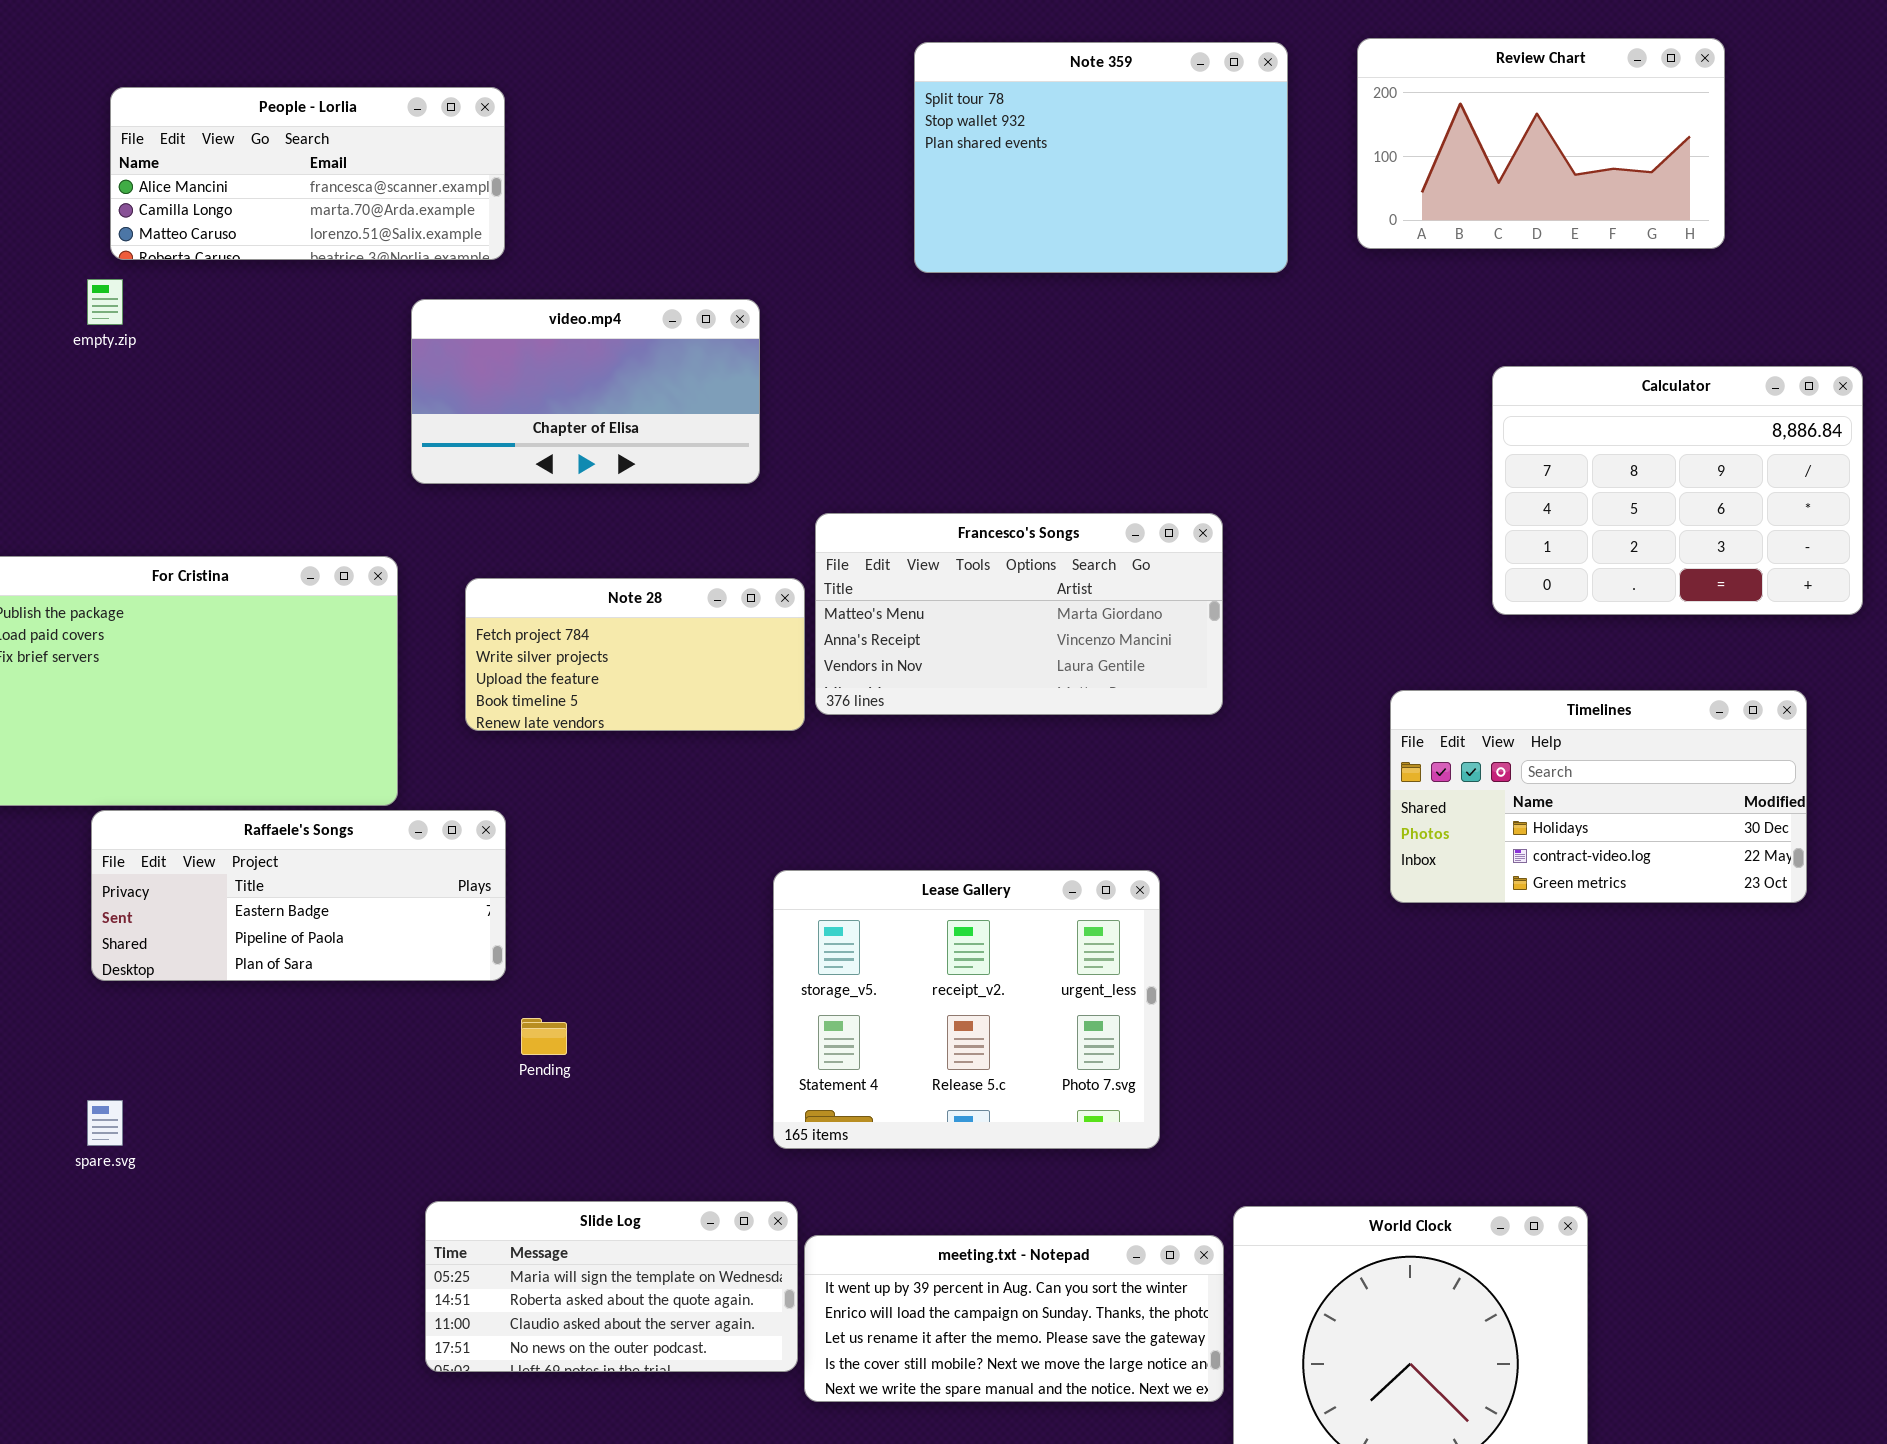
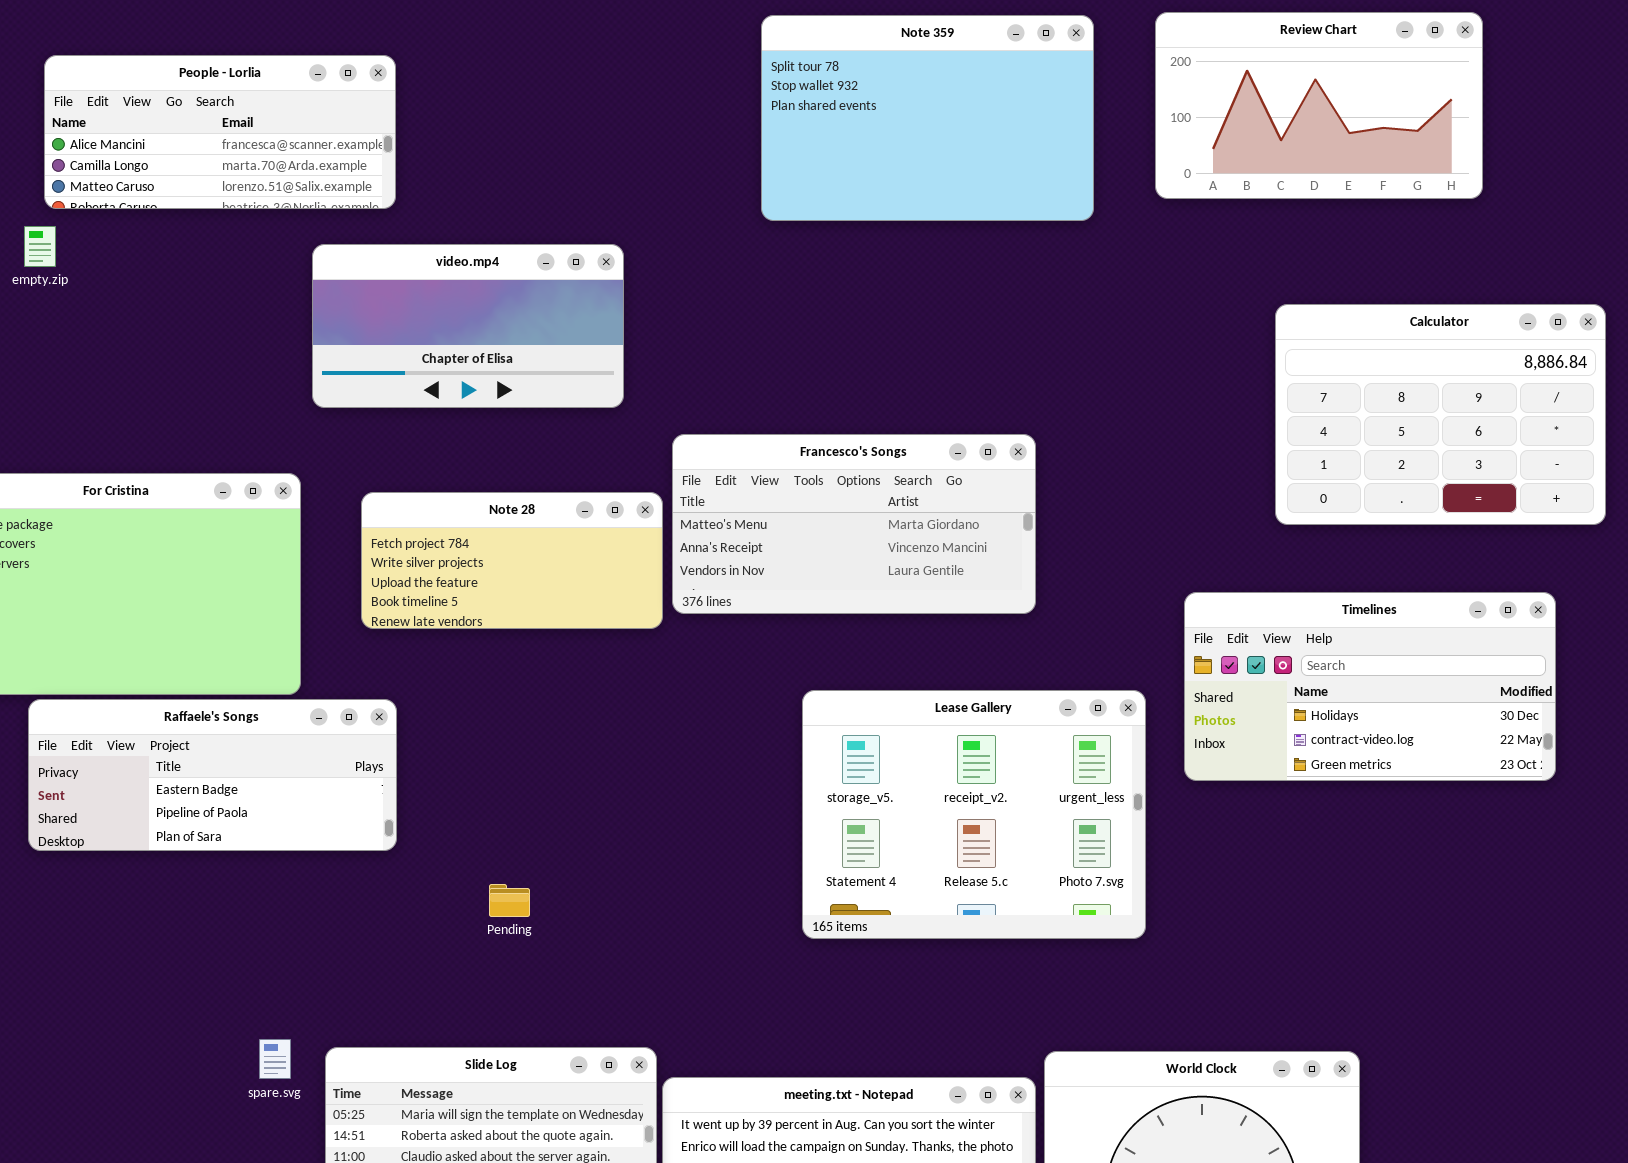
Lease Gallery: [773,870,1160,1149] -> [802,690,1146,939], moved
Pending: [521,1018,567,1055] -> [489,884,530,917], moved
spare.svg: [87,1100,123,1146] -> [259,1039,291,1079], moved

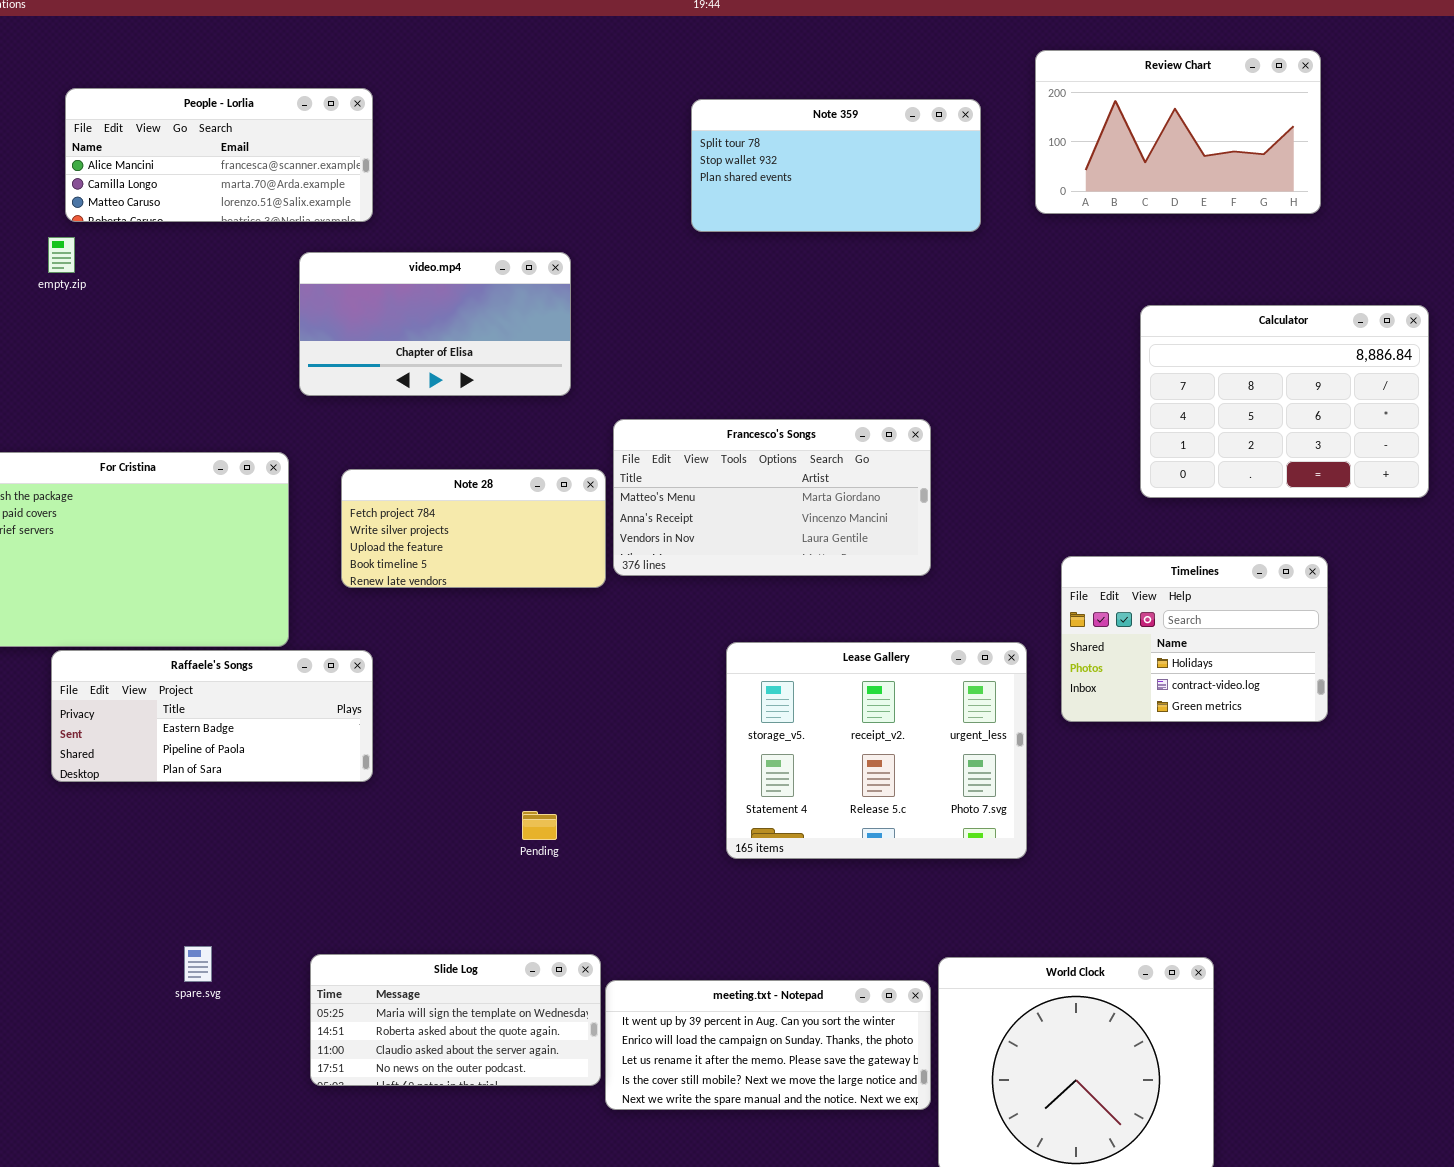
Note 359: [761,15,1094,221] -> [691,99,981,232], resized
Timelines: [1184,592,1556,781] -> [1061,556,1328,722], resized
Pending: [489,884,530,917] -> [522,811,557,840], moved
spare.svg: [259,1039,291,1079] -> [184,946,212,982], moved

